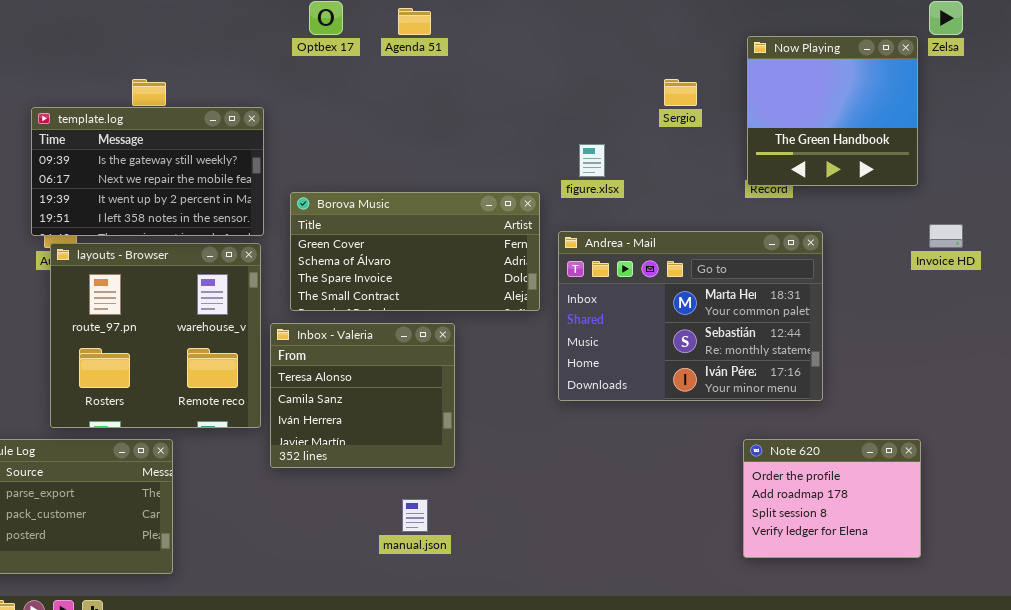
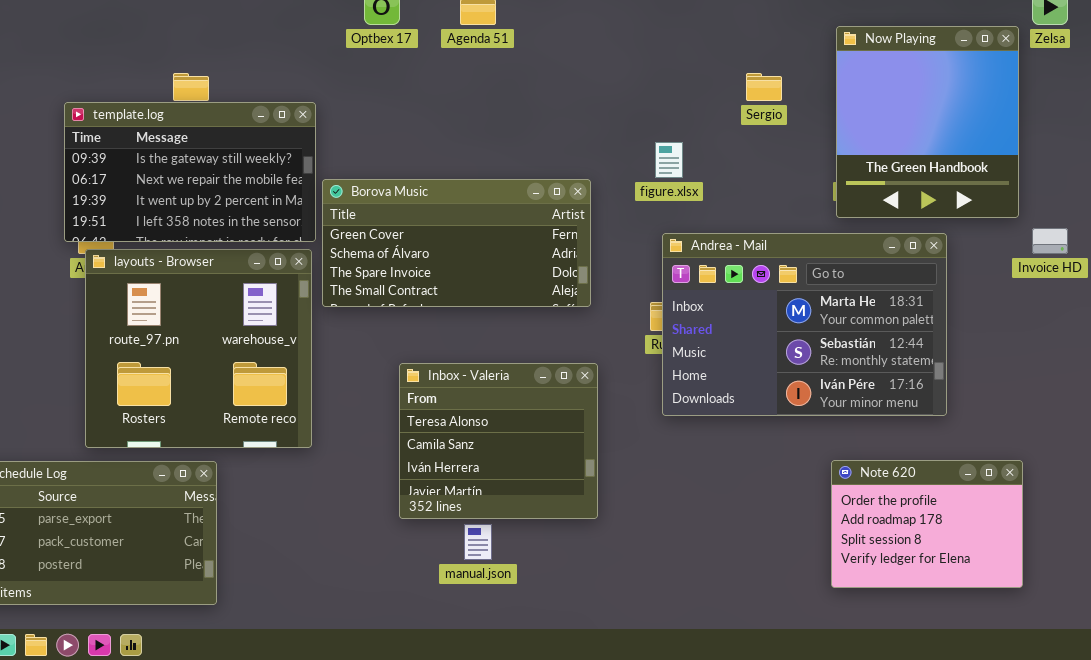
Now Playing: [747,36,918,186] -> [836,26,1019,218], resized
Borova Music: [290,192,540,311] -> [322,179,591,307], moved
Andrea - Mail: [558,231,823,401] -> [662,233,947,416], moved
Inbox - Valeria: [270,323,455,468] -> [399,363,598,519], moved

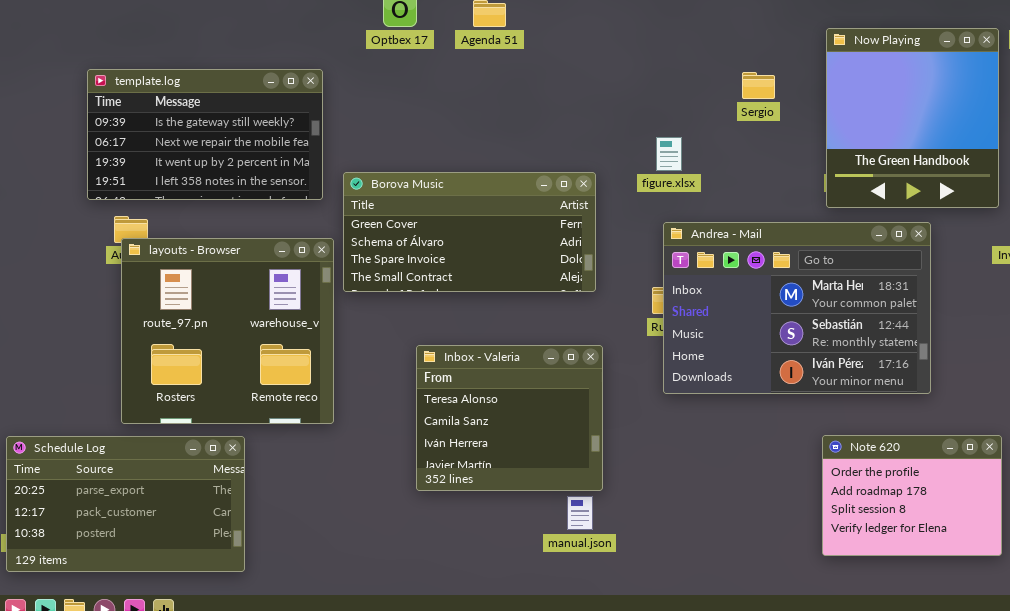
template.log: [64,102,316,242] -> [87,69,323,200], moved
manual.json: [464,524,492,560] -> [567,496,593,530], moved

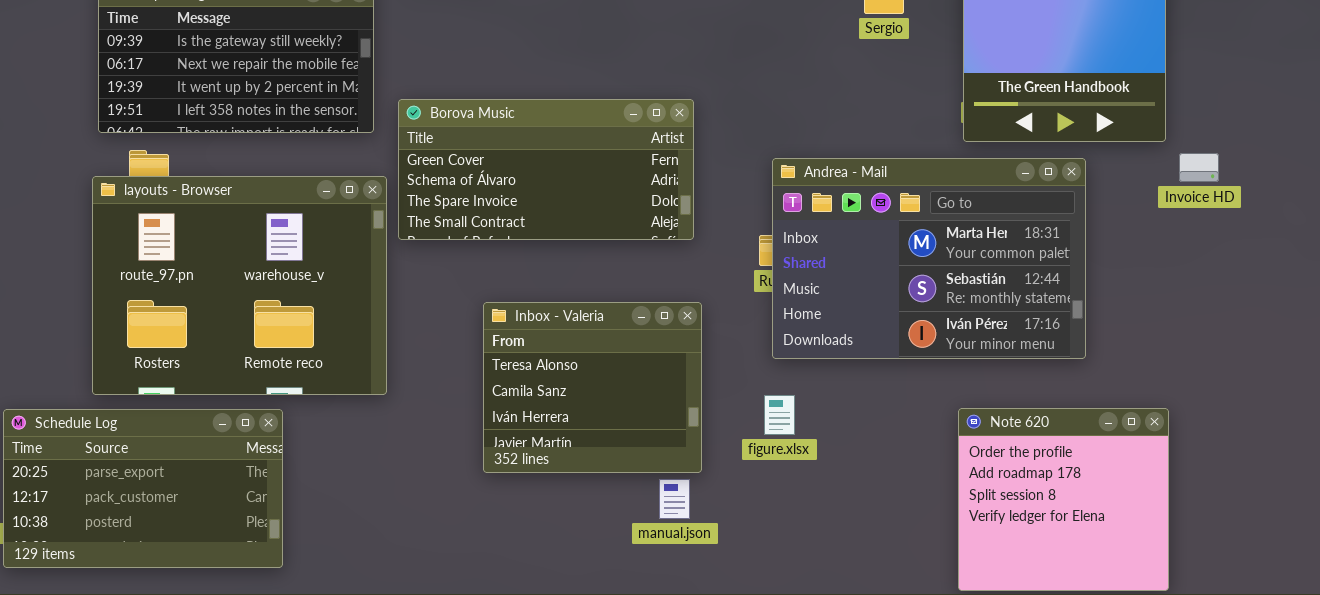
figure.xlsx: [656,137,682,171] -> [764,395,795,435], moved
layouts - Browser: [121,238,334,424] -> [92,176,387,395], resized
Note 620: [822,435,1002,556] -> [958,408,1169,591], resized

